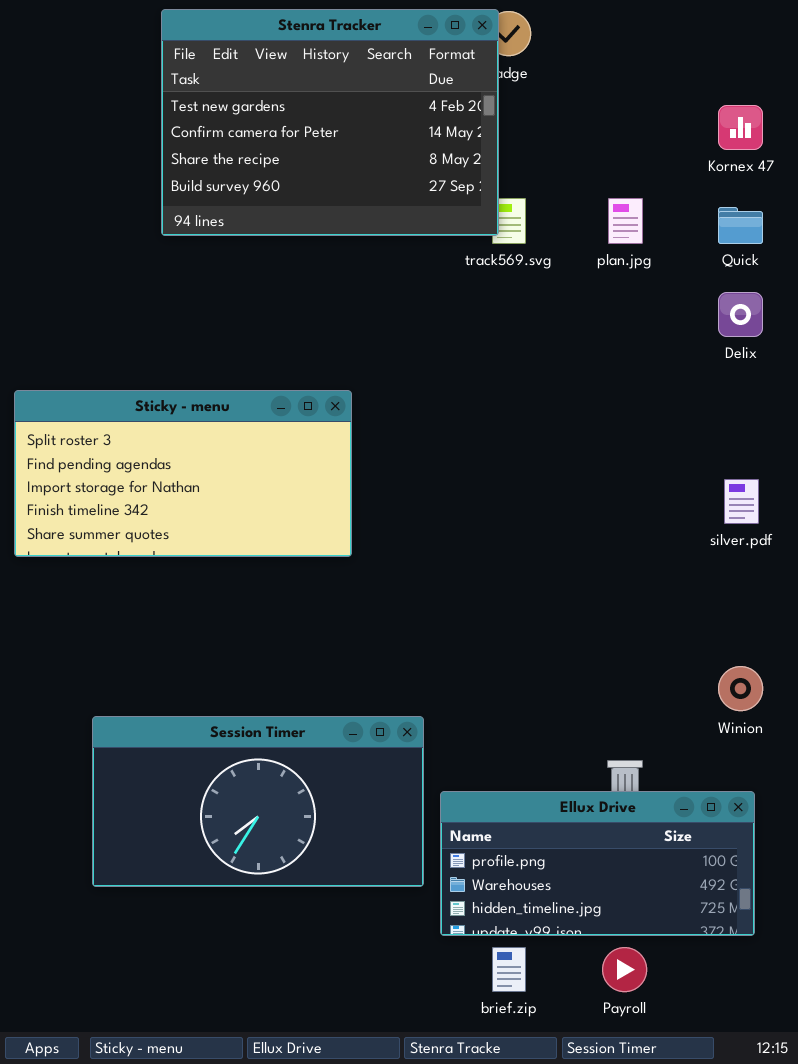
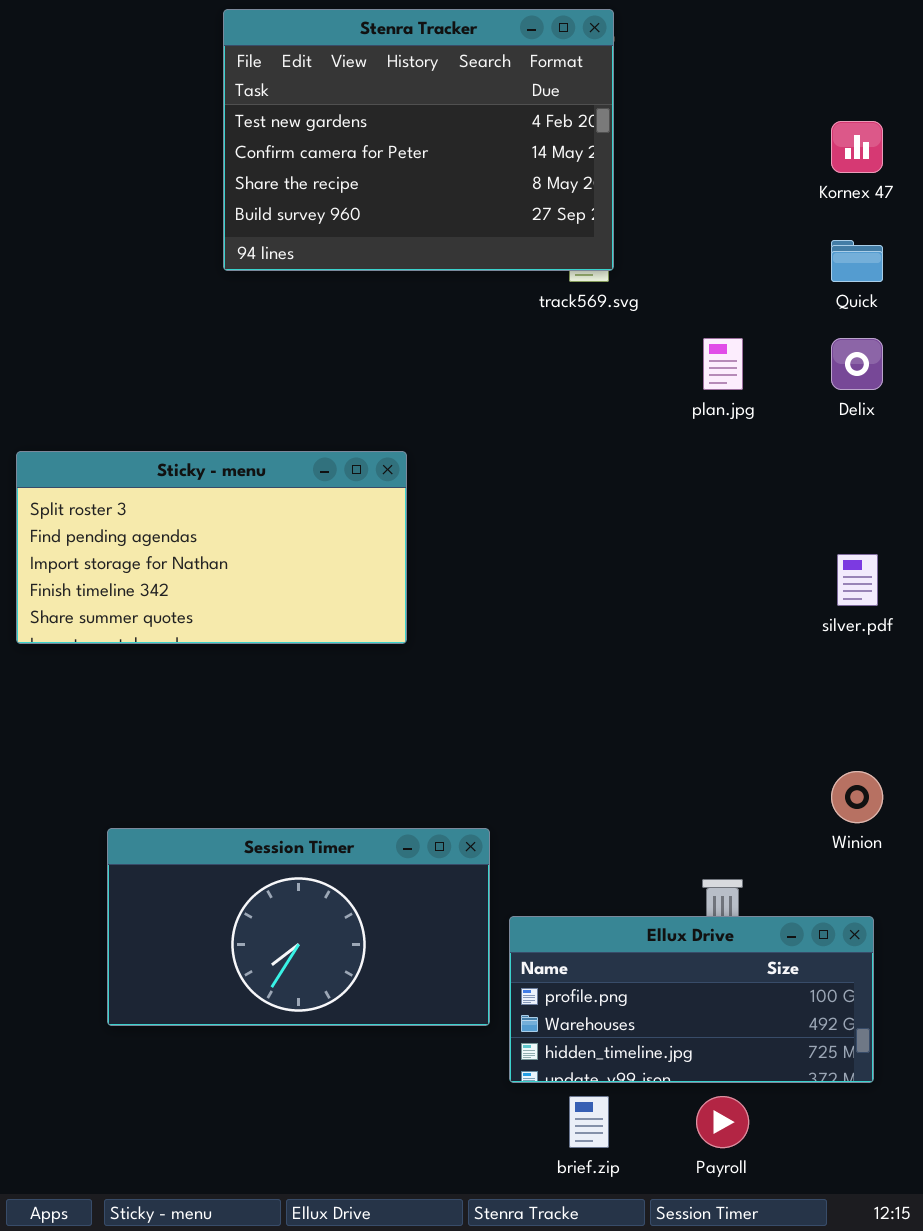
Stenra Tracker: [161,9,499,236] -> [223,9,614,271], moved
plan.jpg: [608,198,643,244] -> [703,338,743,390], moved

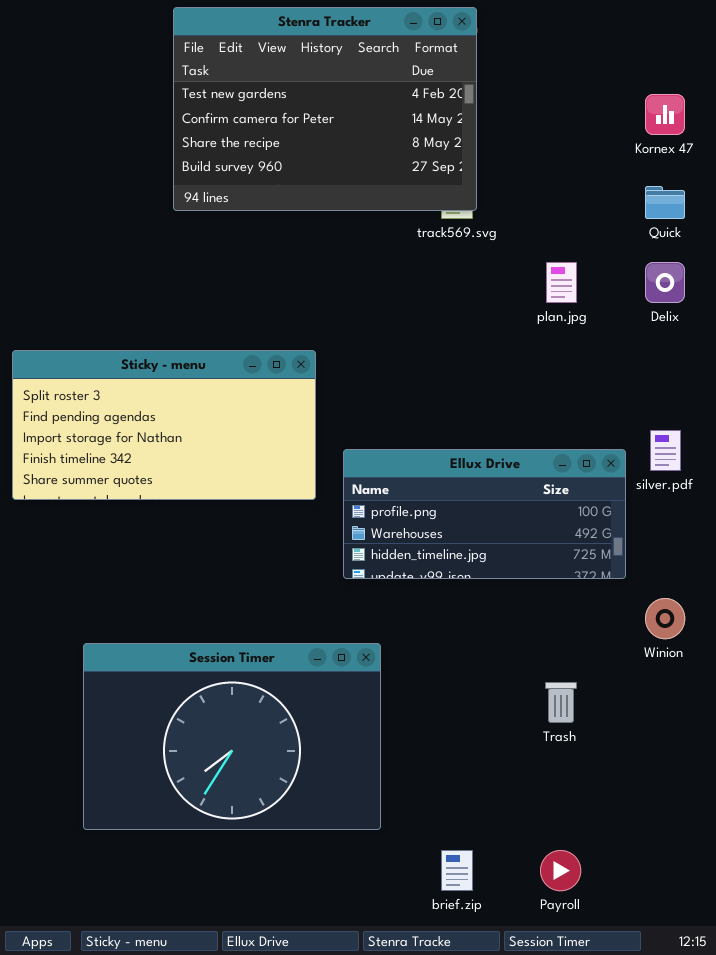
Session Timer: [107,828,490,1026] -> [83,643,381,830], resized
Ellux Drive: [509,916,874,1083] -> [343,449,626,579], moved

